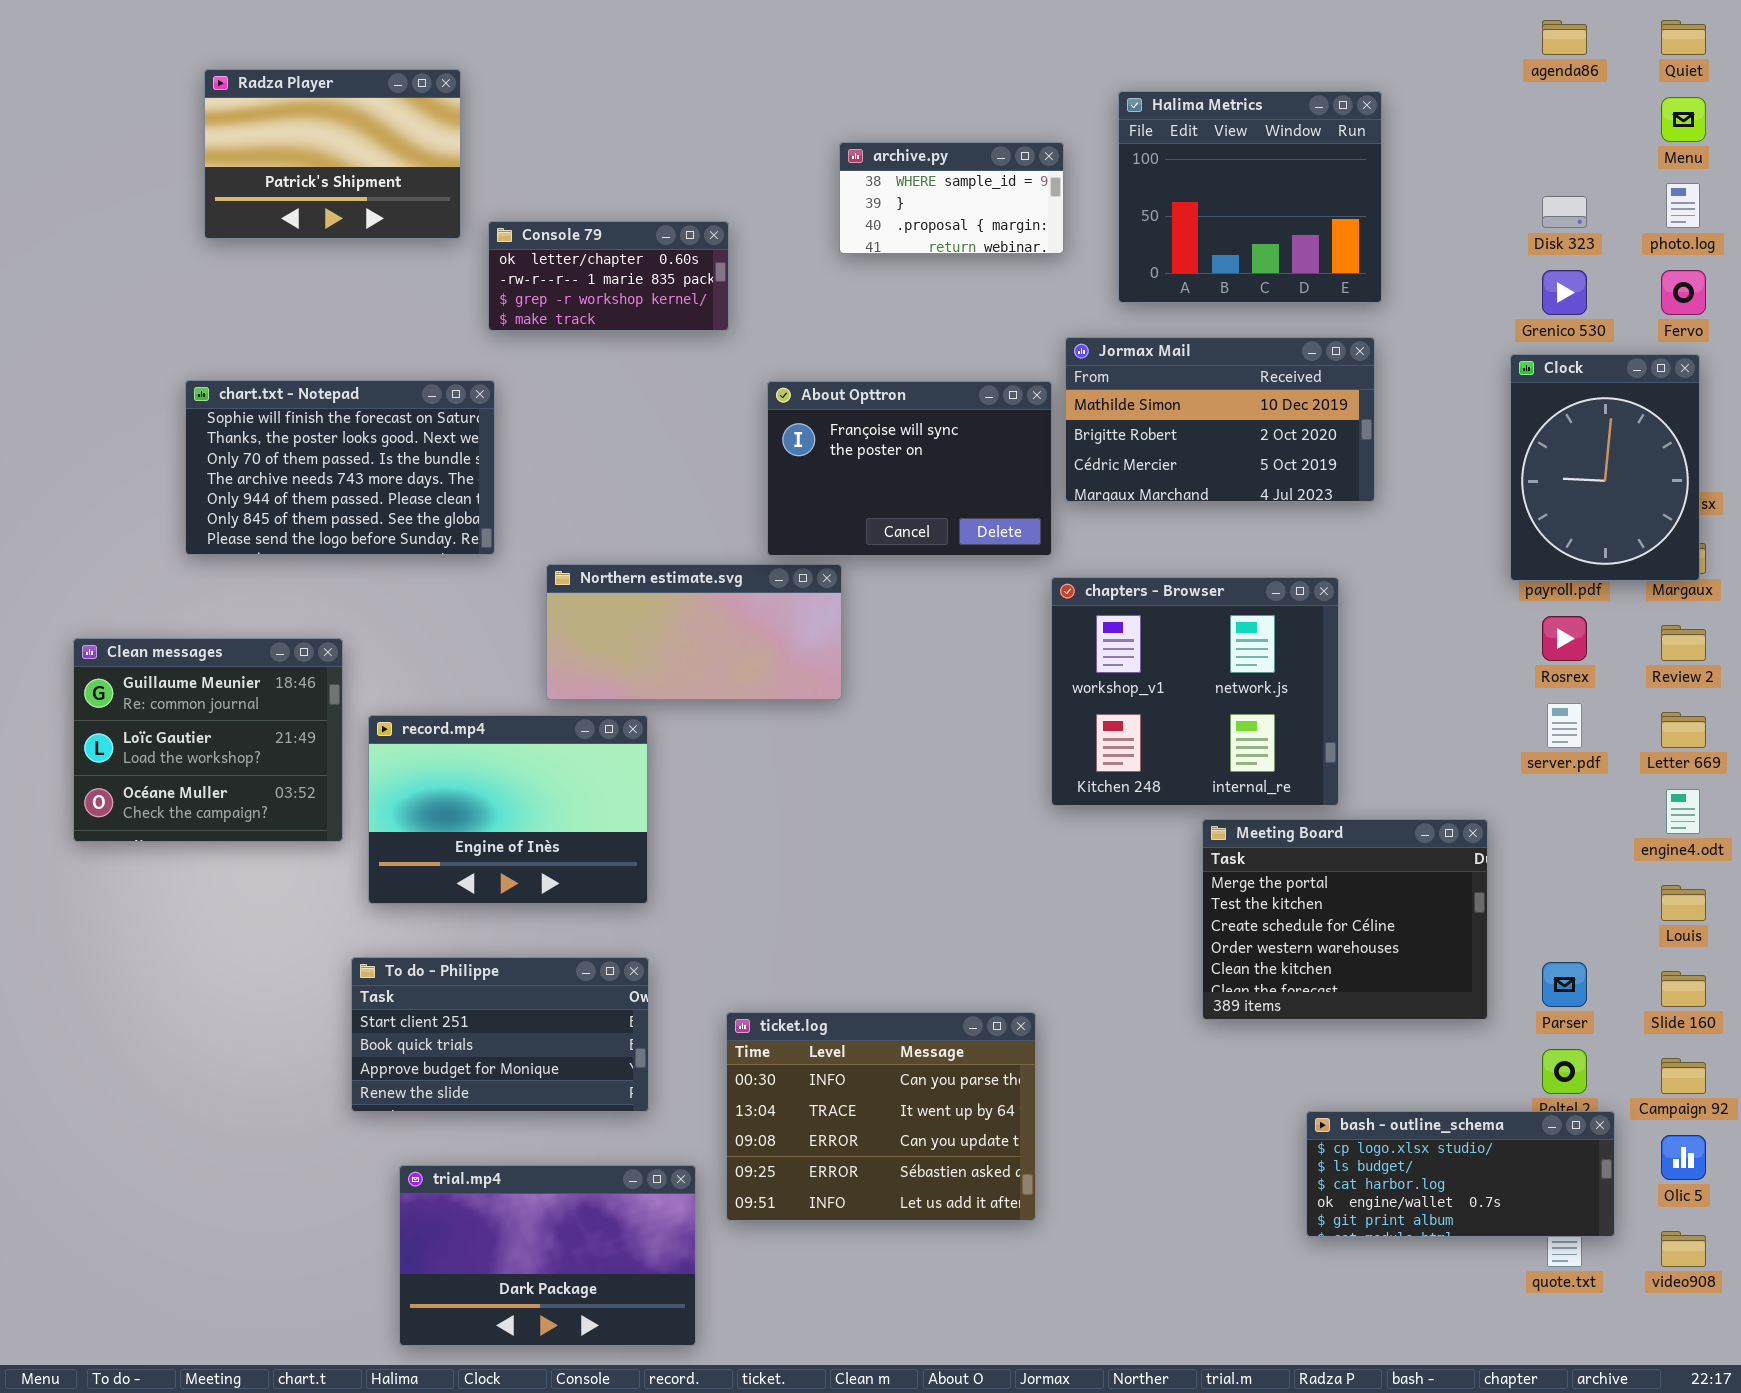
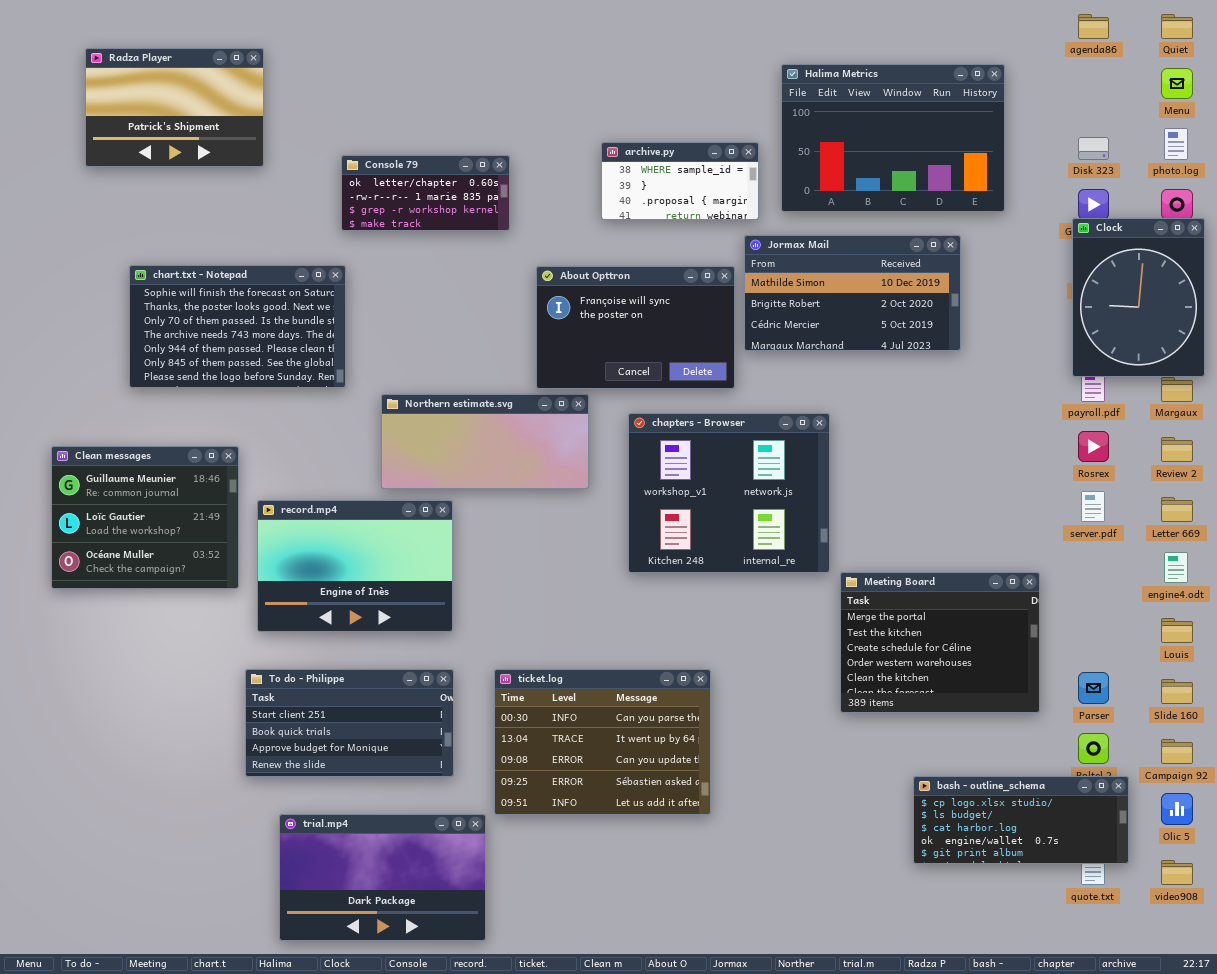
Radza Player: [204,69,461,239] -> [85,48,264,167], moved
Halima Metrics: [1118,91,1382,303] -> [781,64,1005,212], resized
archive.py: [839,142,1064,254] -> [601,142,759,220], moved
Clock: [1510,354,1700,581] -> [1072,218,1205,377], moved
chapters - Browser: [1051,577,1339,806] -> [628,413,830,573], moved
ticket.log: [726,1012,1036,1221] -> [494,669,711,815], moved

